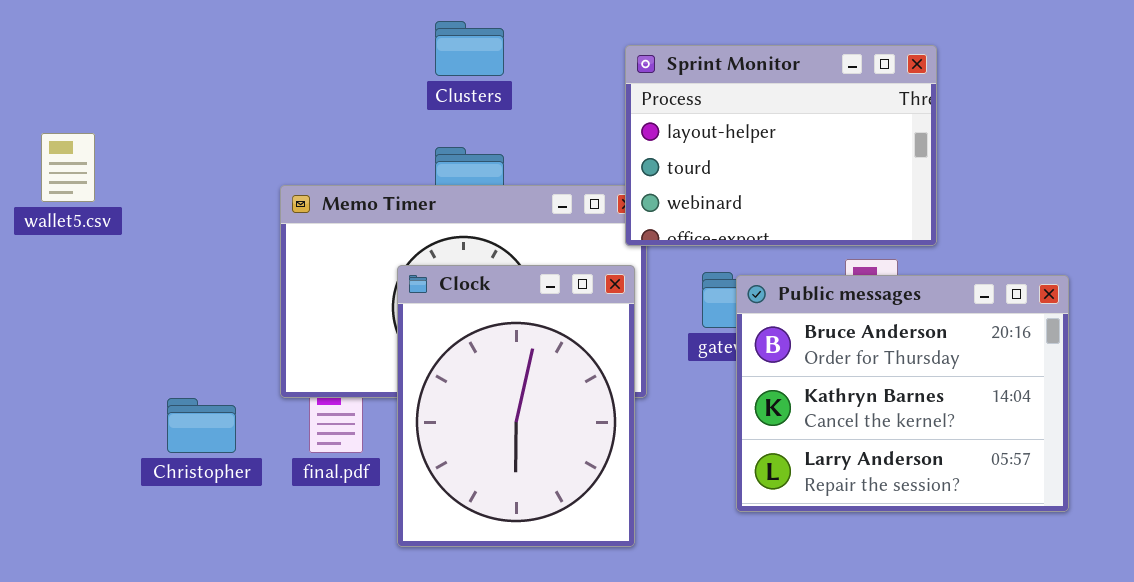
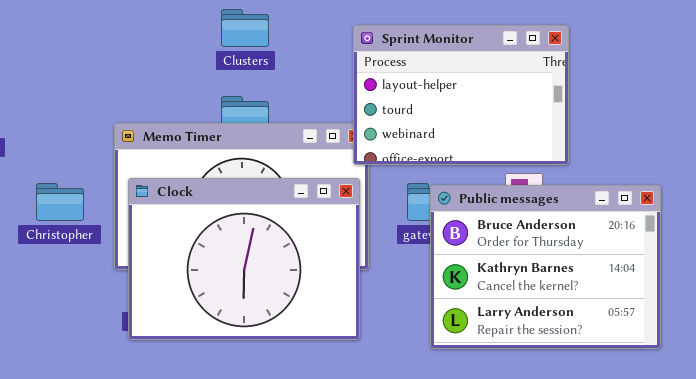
Clock: [397,265,635,547] -> [128,178,360,340], resized
Christopher: [167,398,236,453] -> [36,183,84,221], moved

